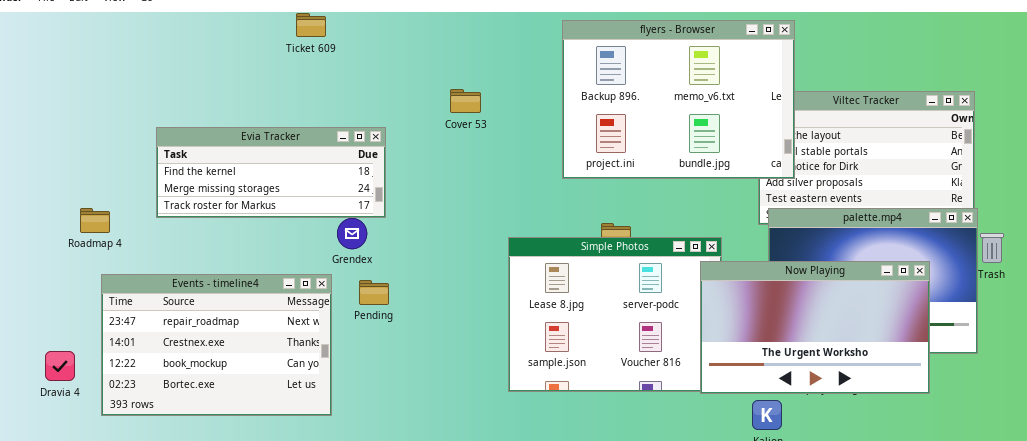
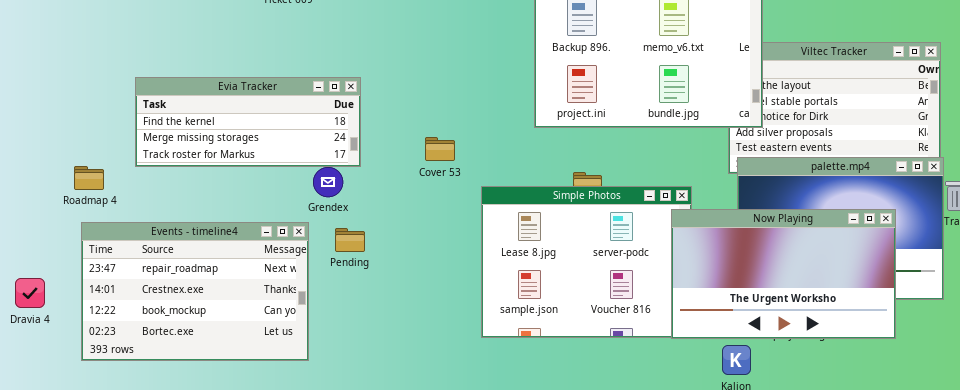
Cover 53: [450,89,481,113] -> [425,137,455,161], moved
Roadmap 4: [80,208,110,233] -> [74,166,104,190], moved
Dravia 4: [45,351,75,381] -> [15,278,45,308], moved

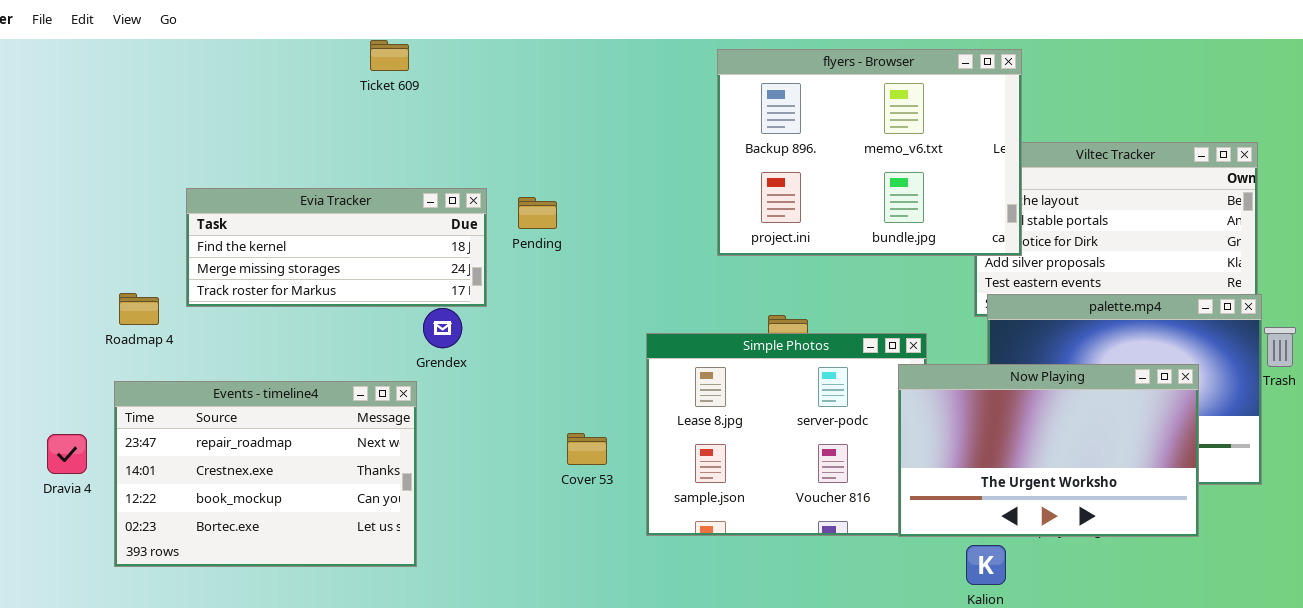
Cover 53: [425,137,455,161] -> [567,433,607,465], moved
Roadmap 4: [74,166,104,190] -> [119,293,159,325], moved
Pending: [335,228,365,252] -> [518,197,557,229], moved
Dravia 4: [15,278,45,308] -> [47,434,87,474], moved

